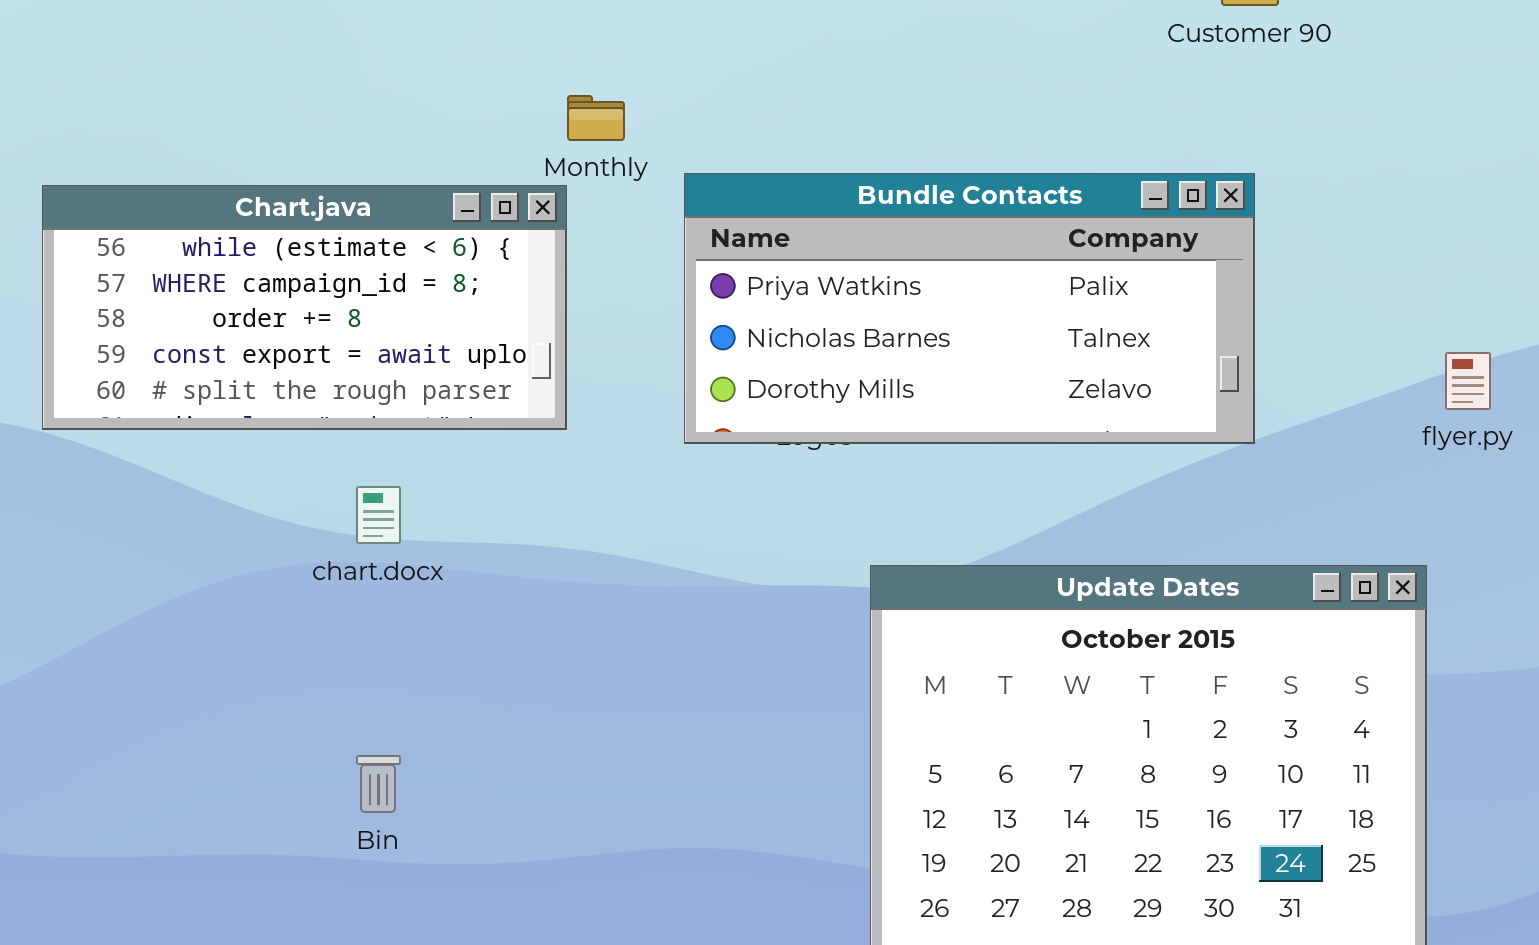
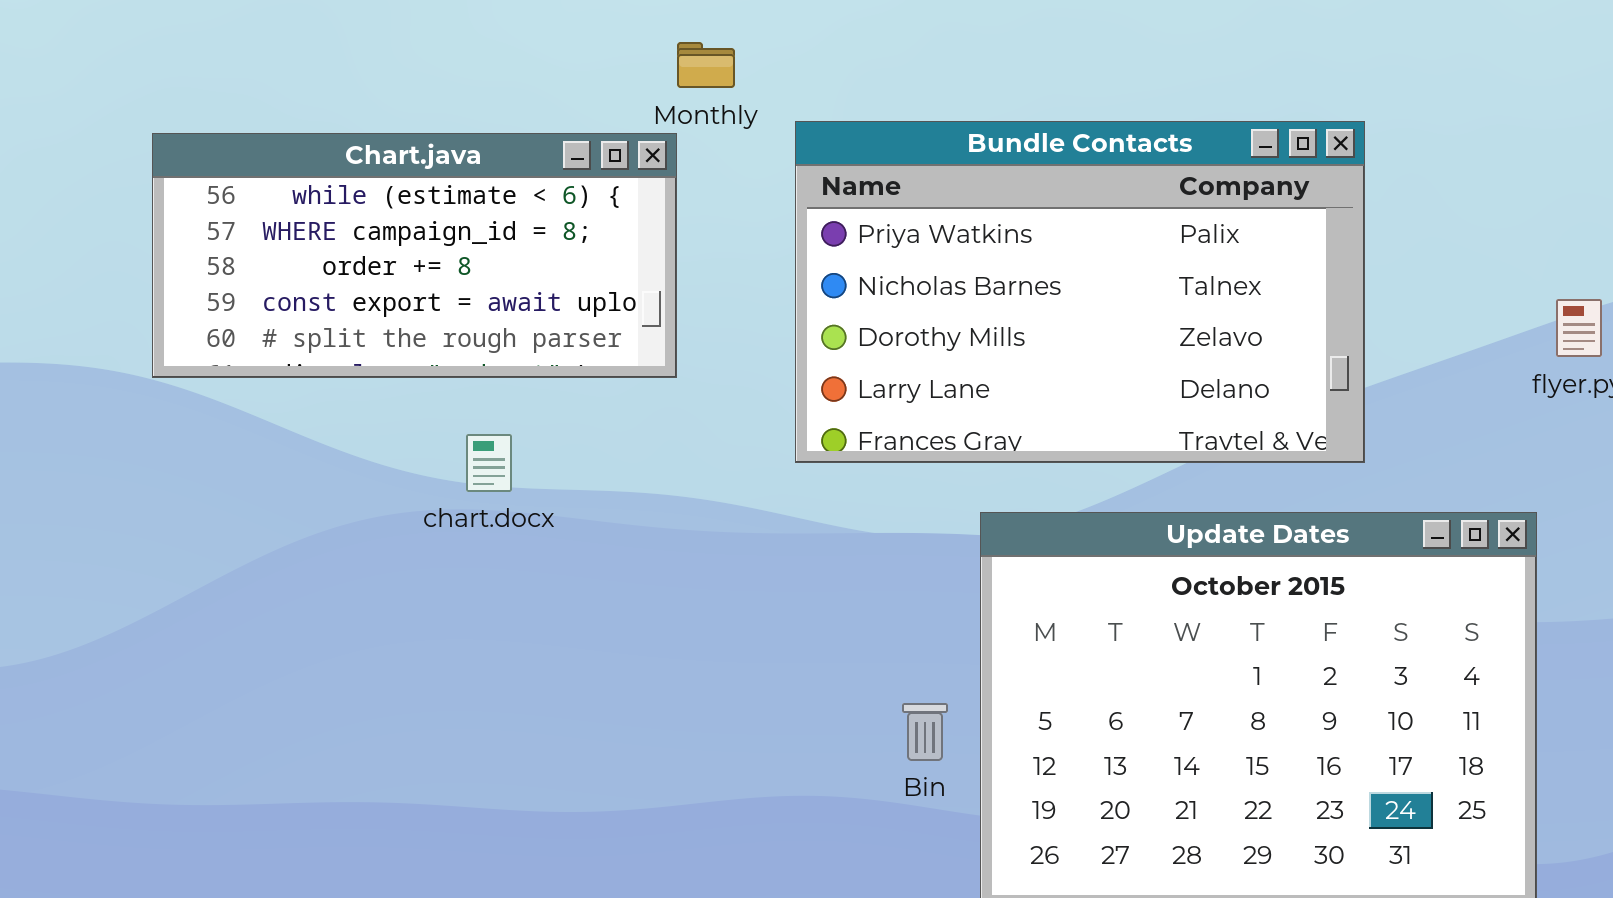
Bundle Contacts: [684,173,1255,444] -> [795,121,1365,463], resized
Bin: [356,755,401,813] -> [902,703,948,761], moved

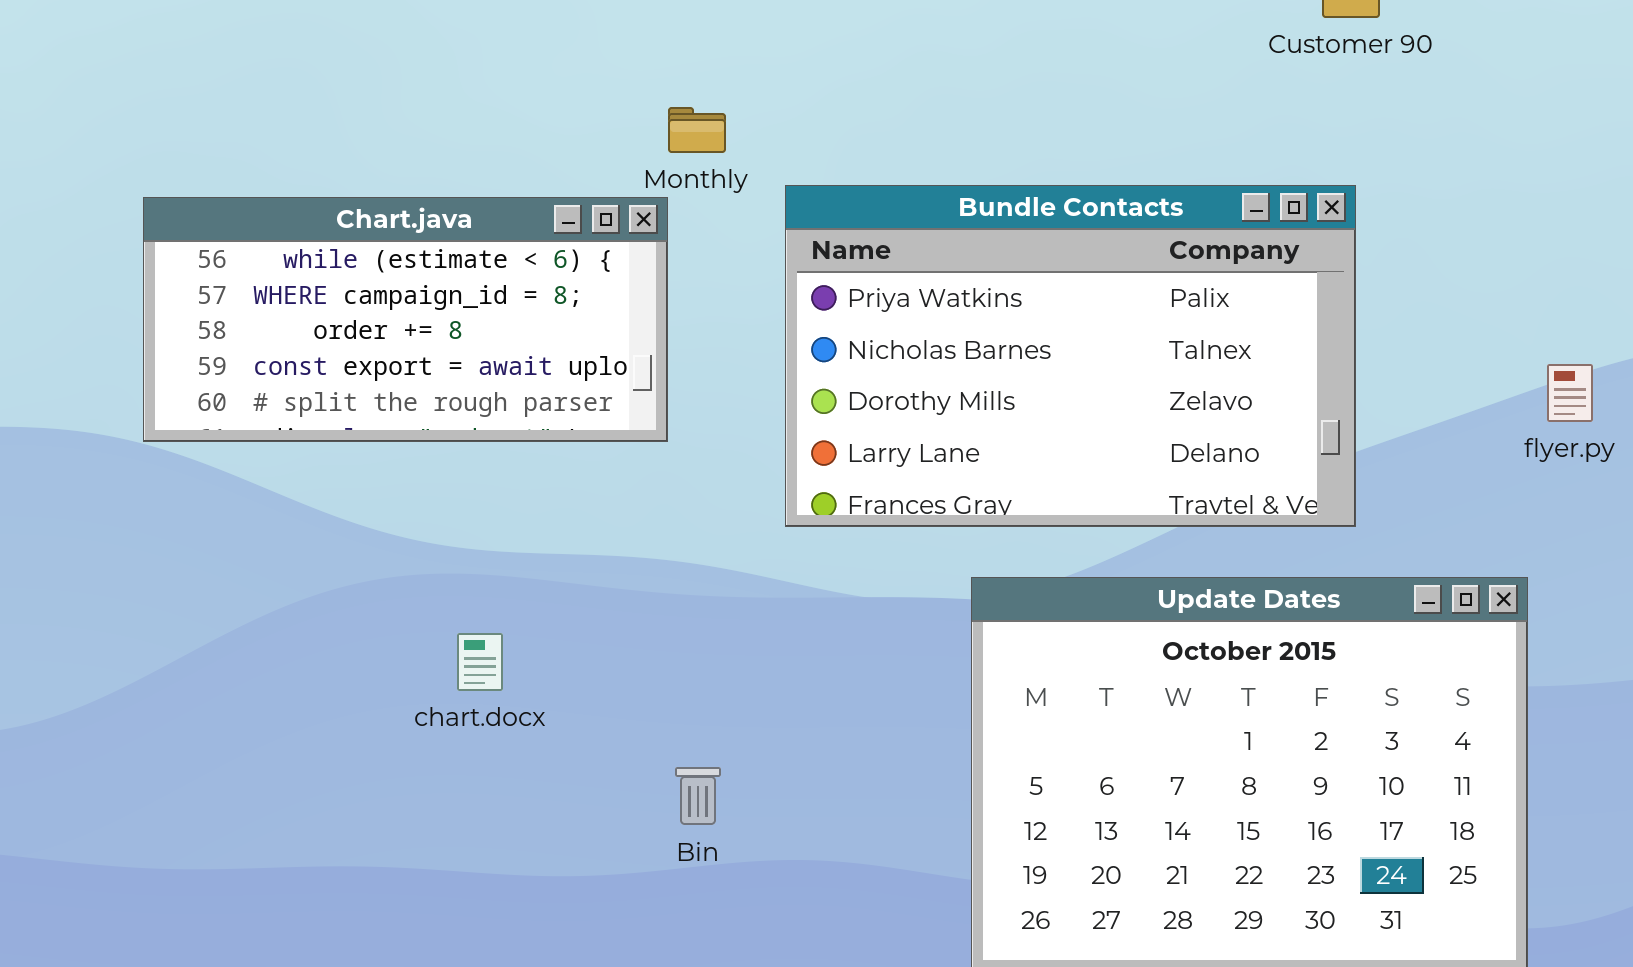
chart.docx: [466,434,512,492] -> [457,633,503,691], moved
Bin: [902,703,948,761] -> [675,767,721,825], moved

